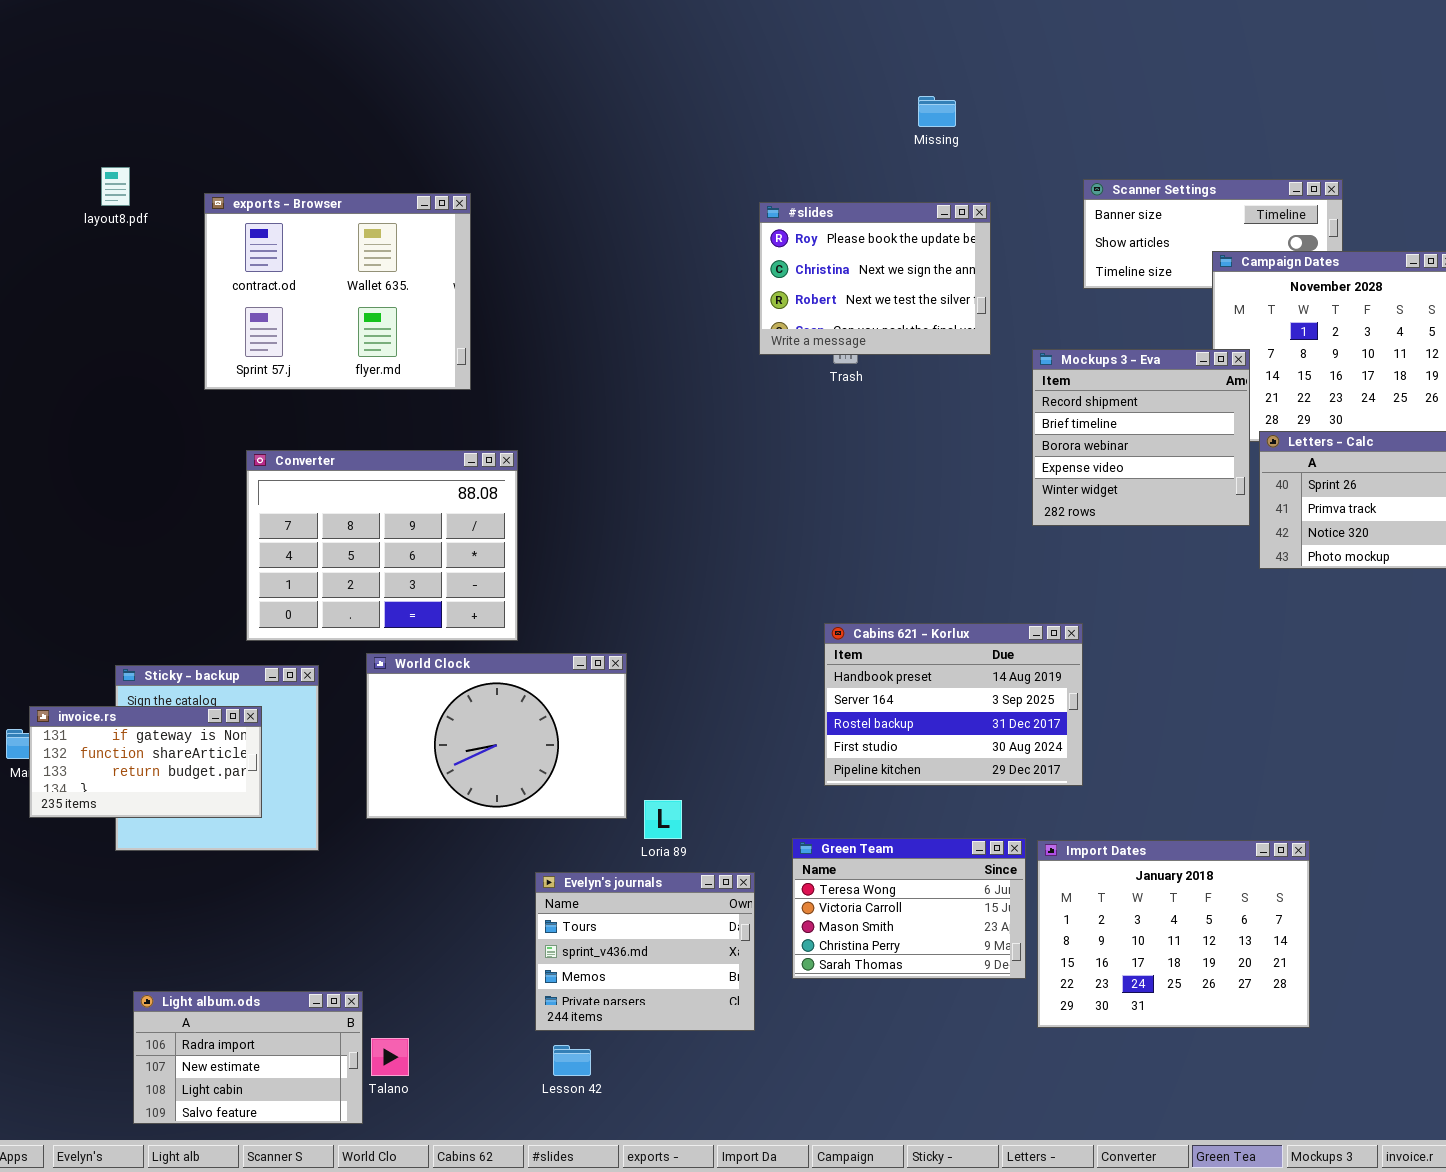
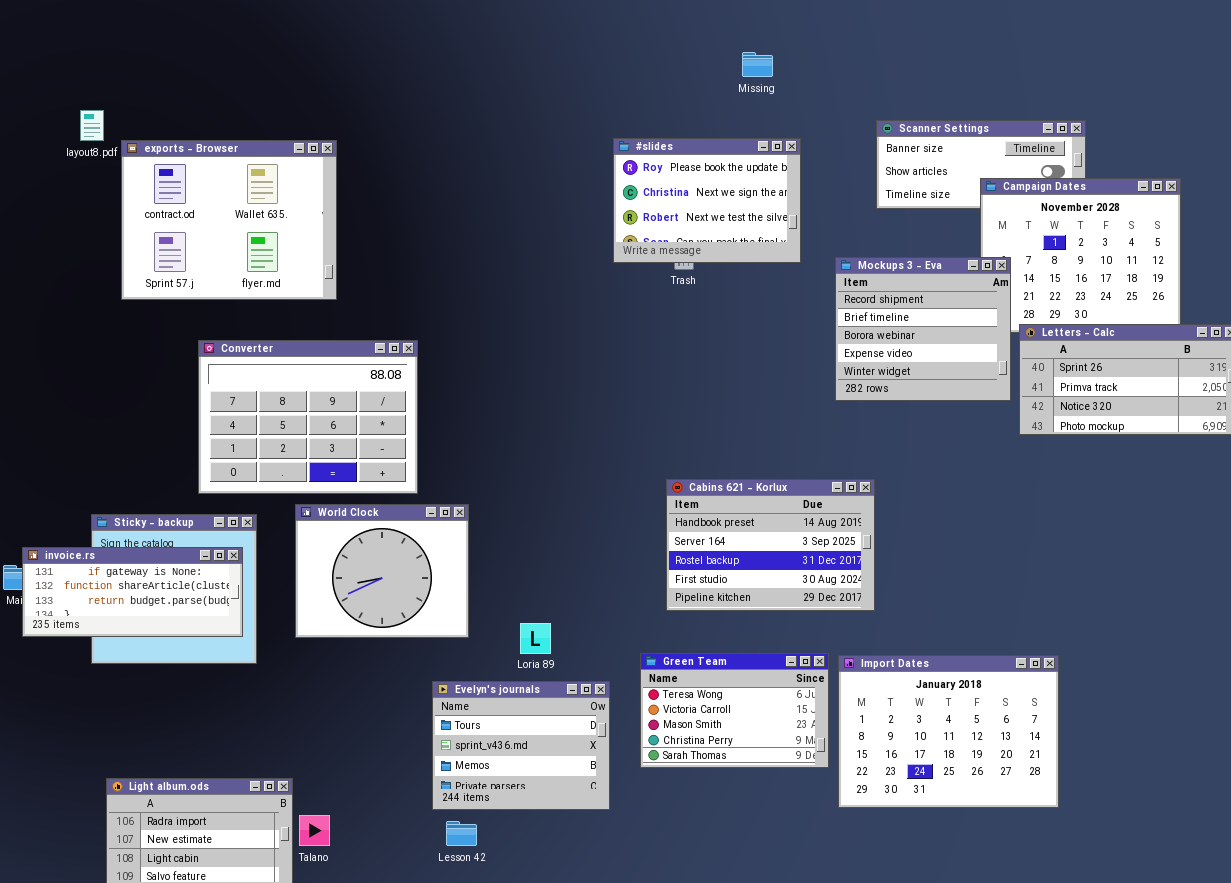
exports - Browser: [204,193,471,390] -> [121,140,337,300], moved
World Clock: [366,653,627,819] -> [295,504,469,638], resized
invoice.rs: [29,706,262,818] -> [22,547,243,637], resized

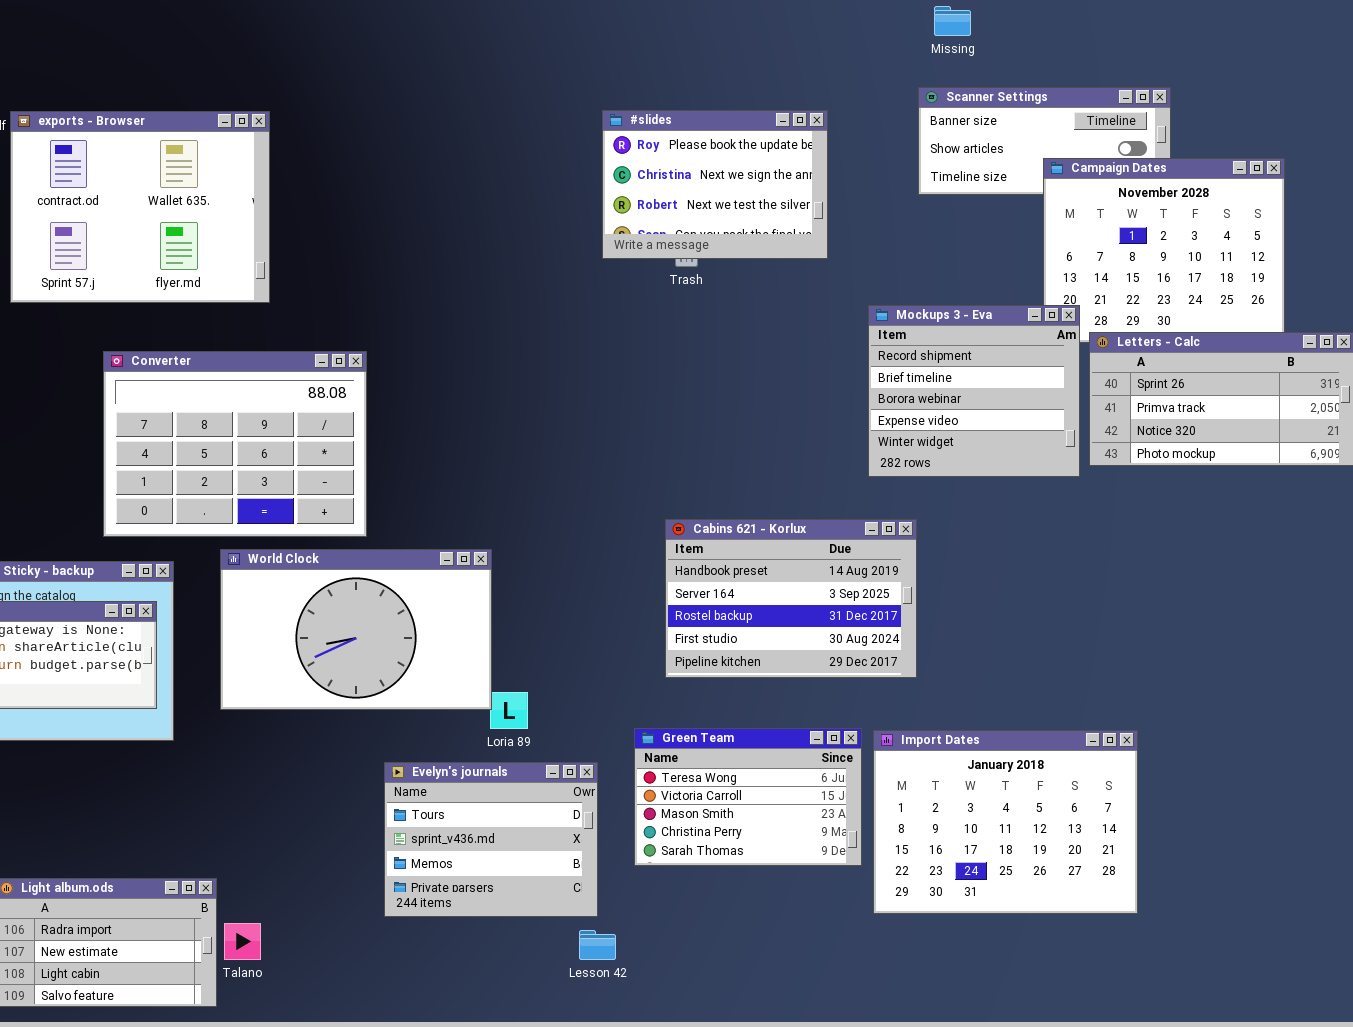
Missing: [742,52,773,77] -> [934,6,971,36], moved
Mockups 3 - Eva: [835,257,1011,401] -> [868,305,1080,477], moved
World Clock: [295,504,469,638] -> [220,549,492,710], resized
Lesson 42: [446,821,477,846] -> [579,930,616,960], moved

